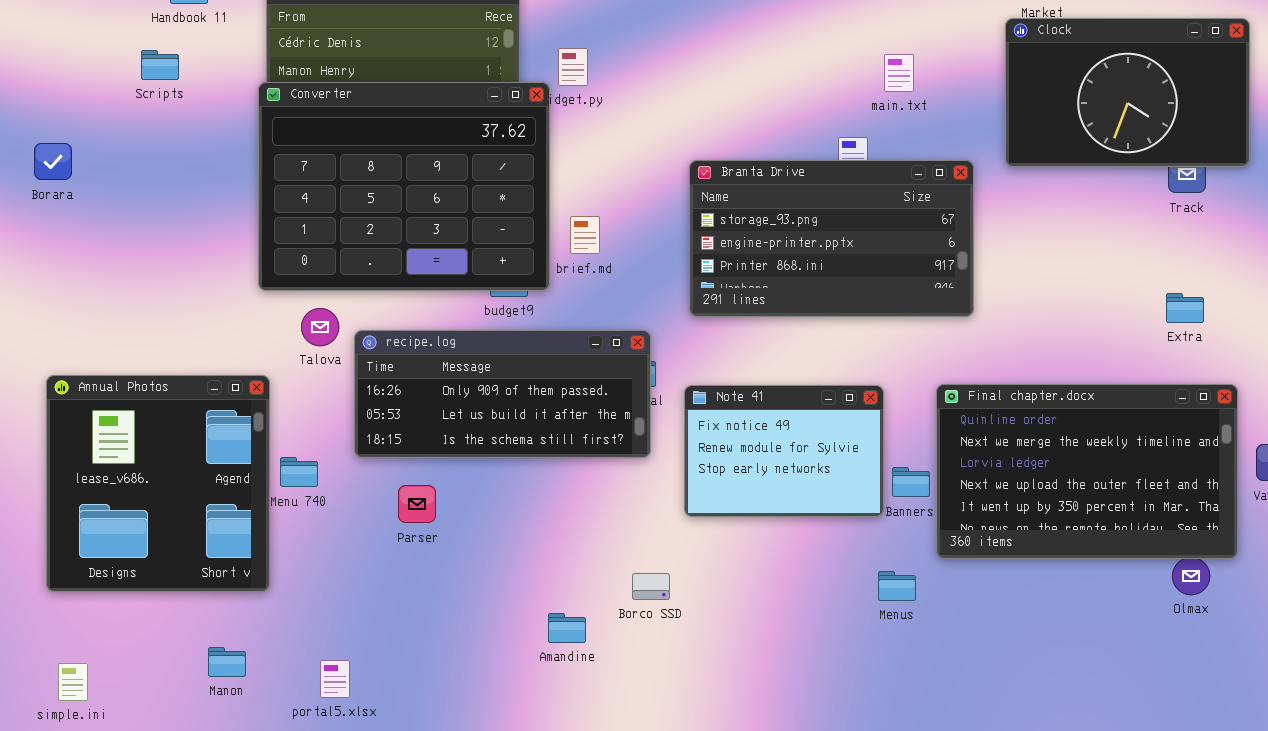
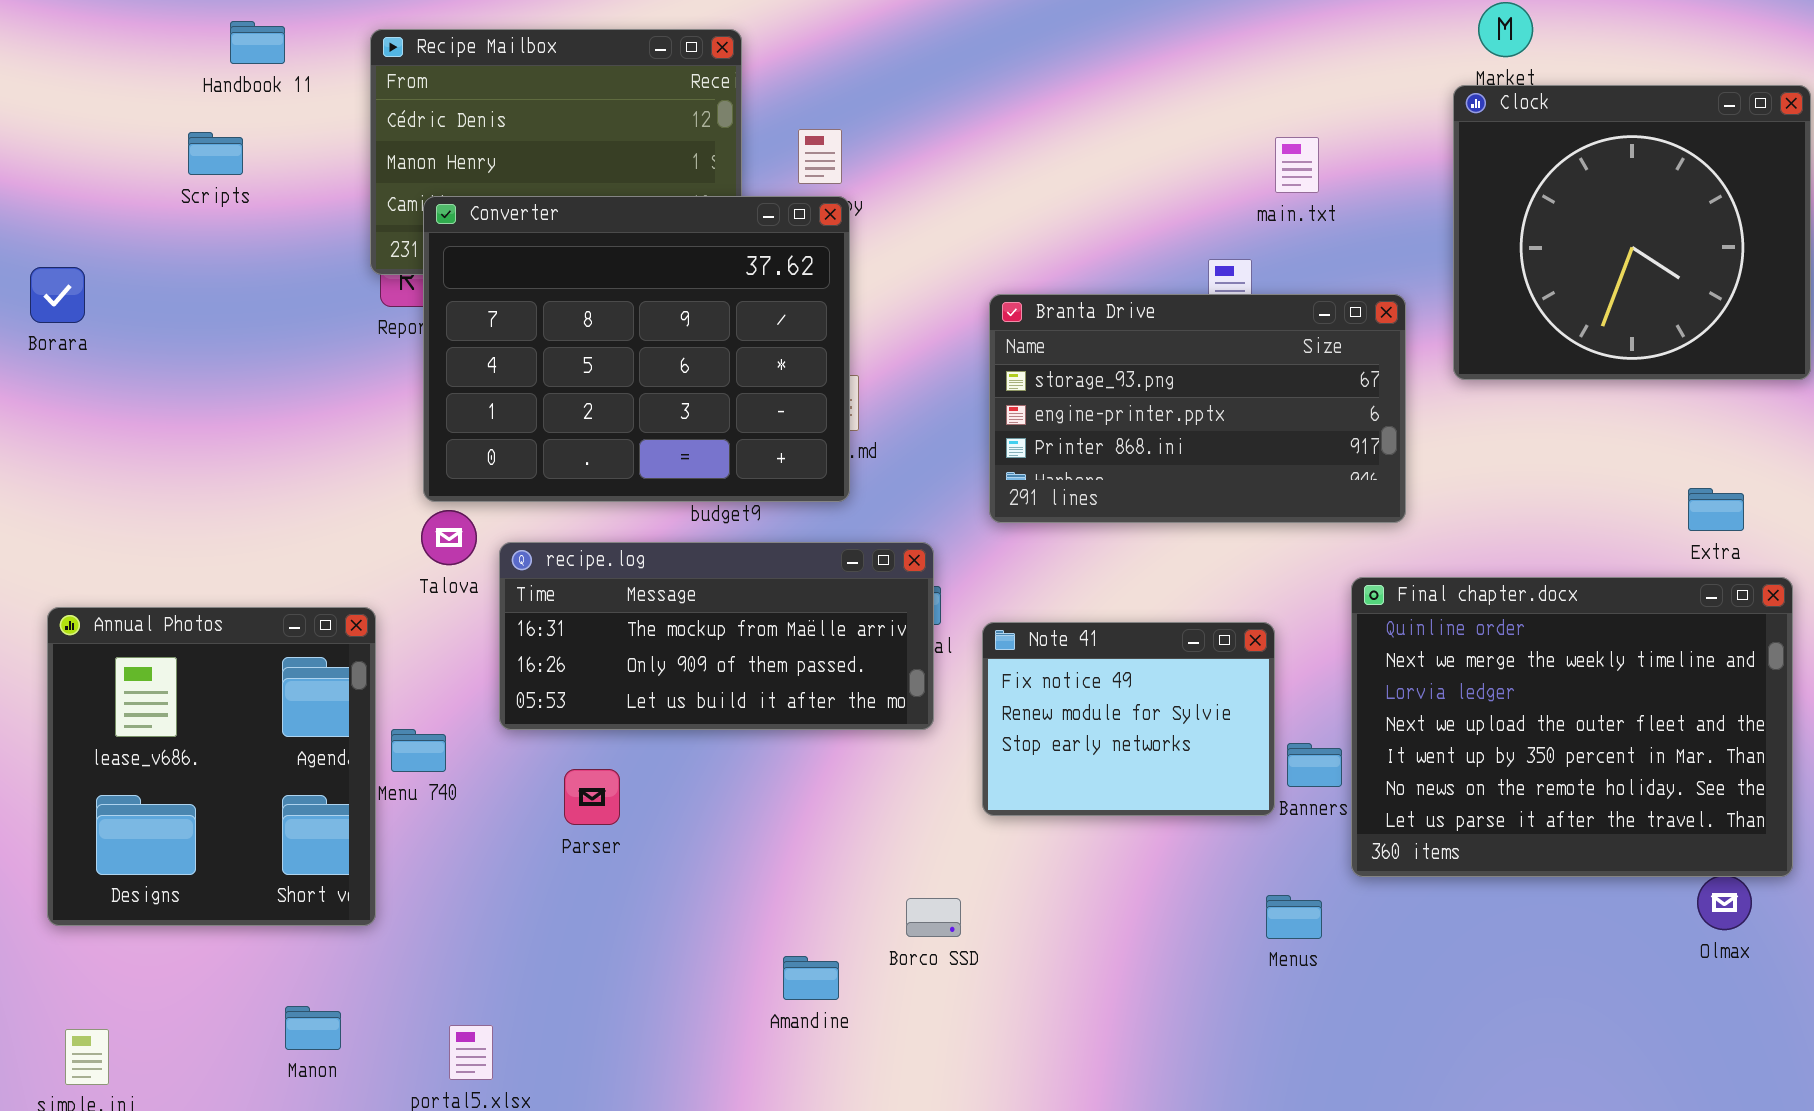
Clock: [1005,18,1250,167] -> [1453,85,1811,380], resized
Converter: [258,82,550,291] -> [423,196,850,502], moved
recipe.log: [354,330,651,458] -> [499,542,934,730], scrolled up 1 row
Final chapter.docx: [936,384,1238,559] -> [1351,577,1793,877], resized

